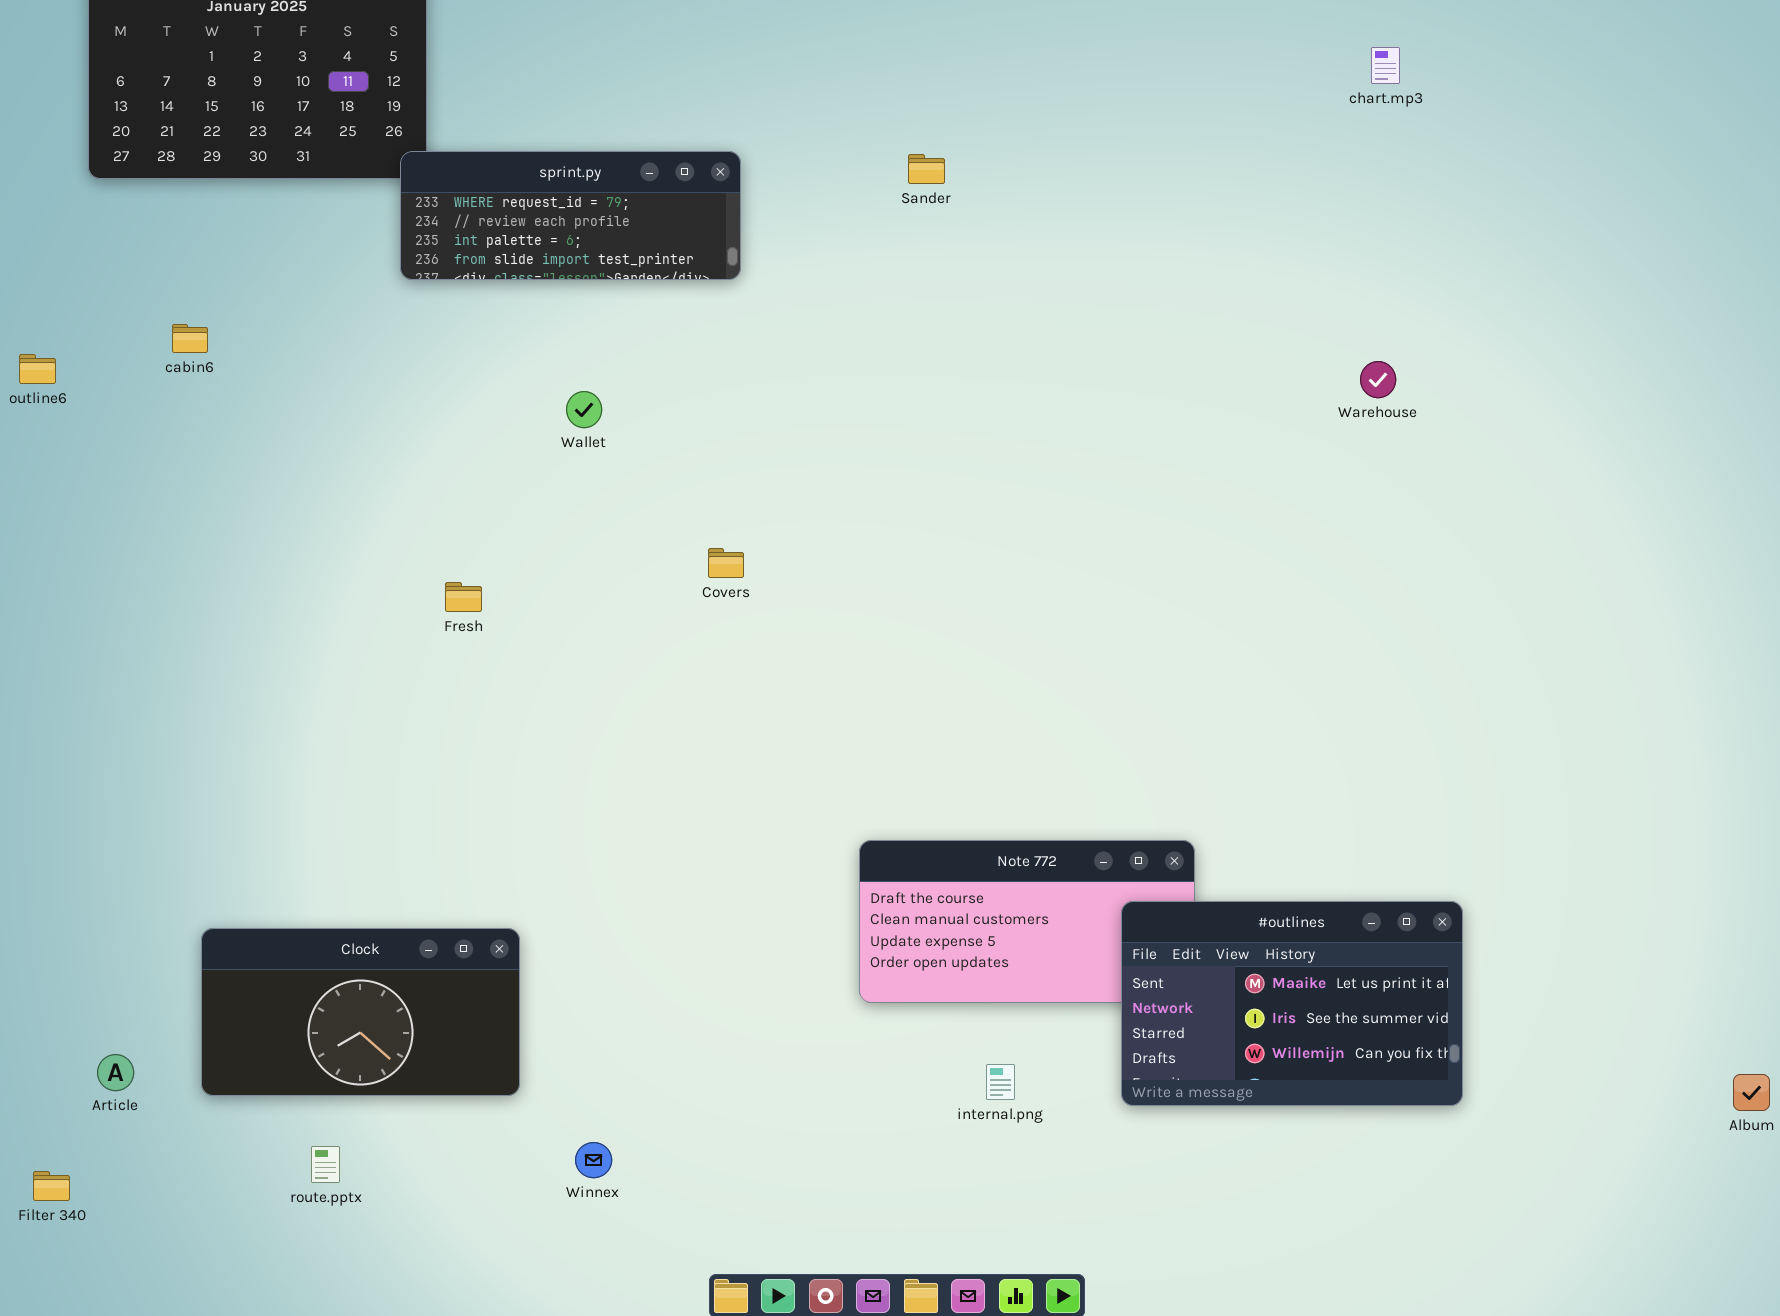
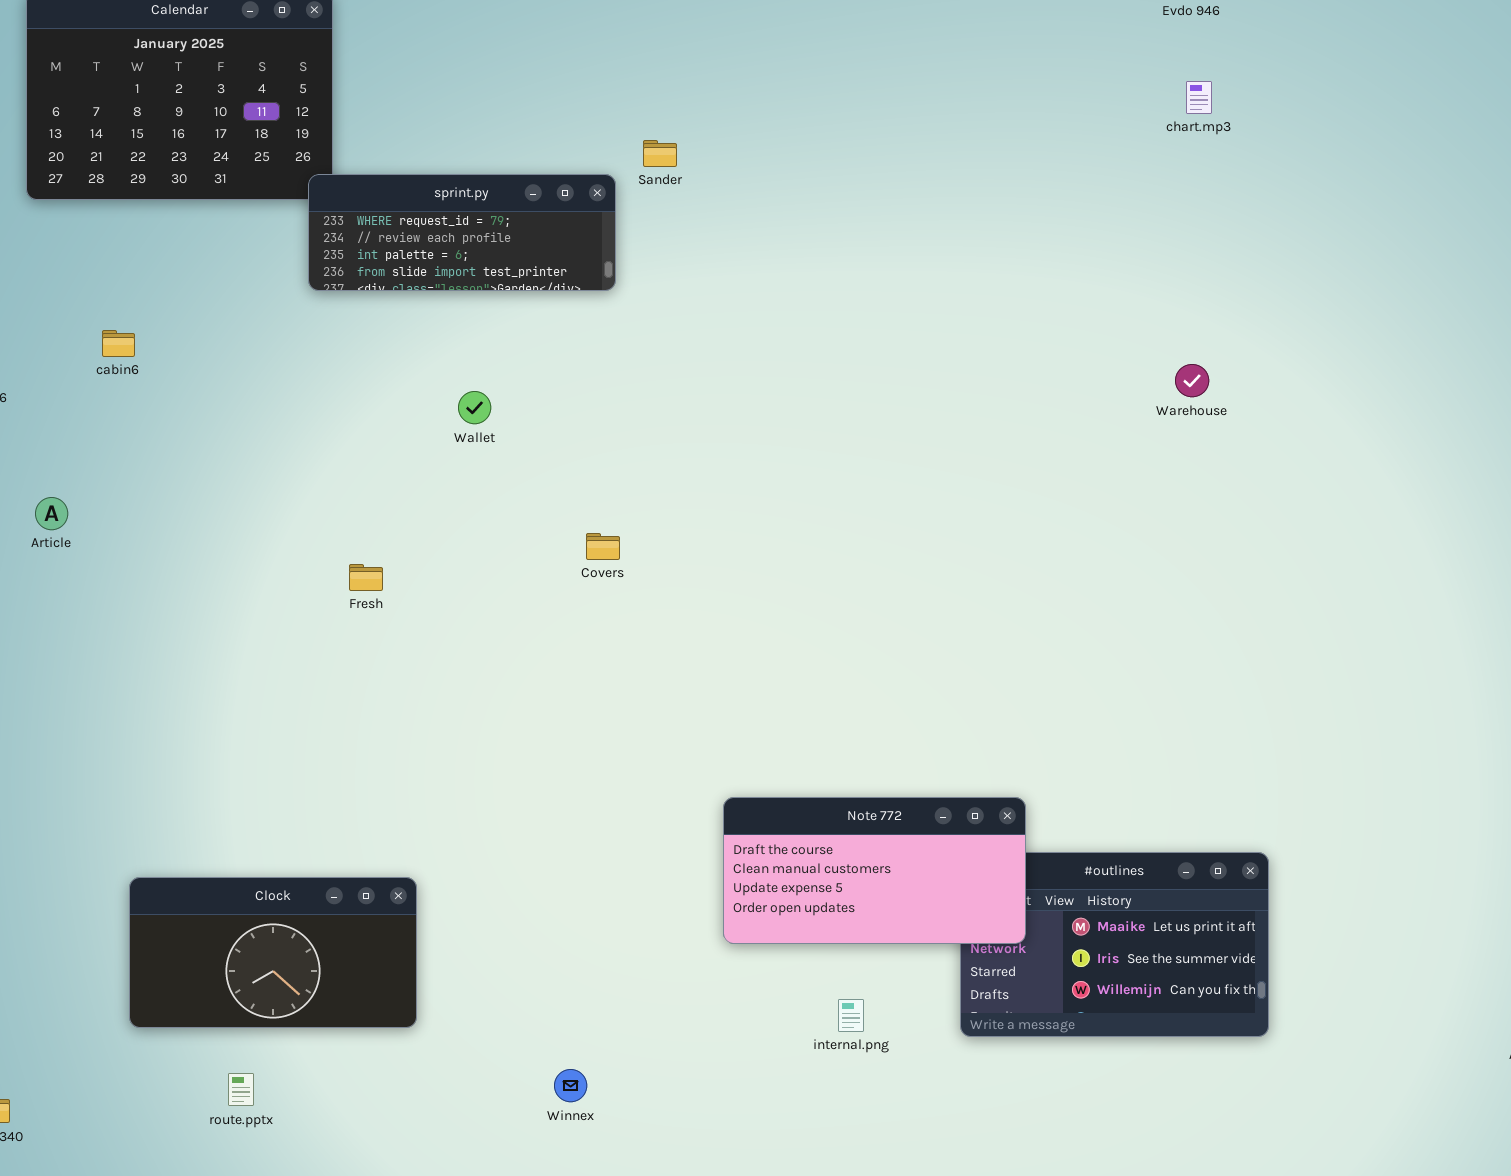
Sander: [908,154,945,184] -> [643,140,677,167], moved
Note 772: [859,840,1195,1003] -> [723,797,1026,944], raised
Article: [97,1054,134,1091] -> [35,497,68,530], moved
Winnex: [575,1142,612,1178] -> [554,1069,587,1102], moved

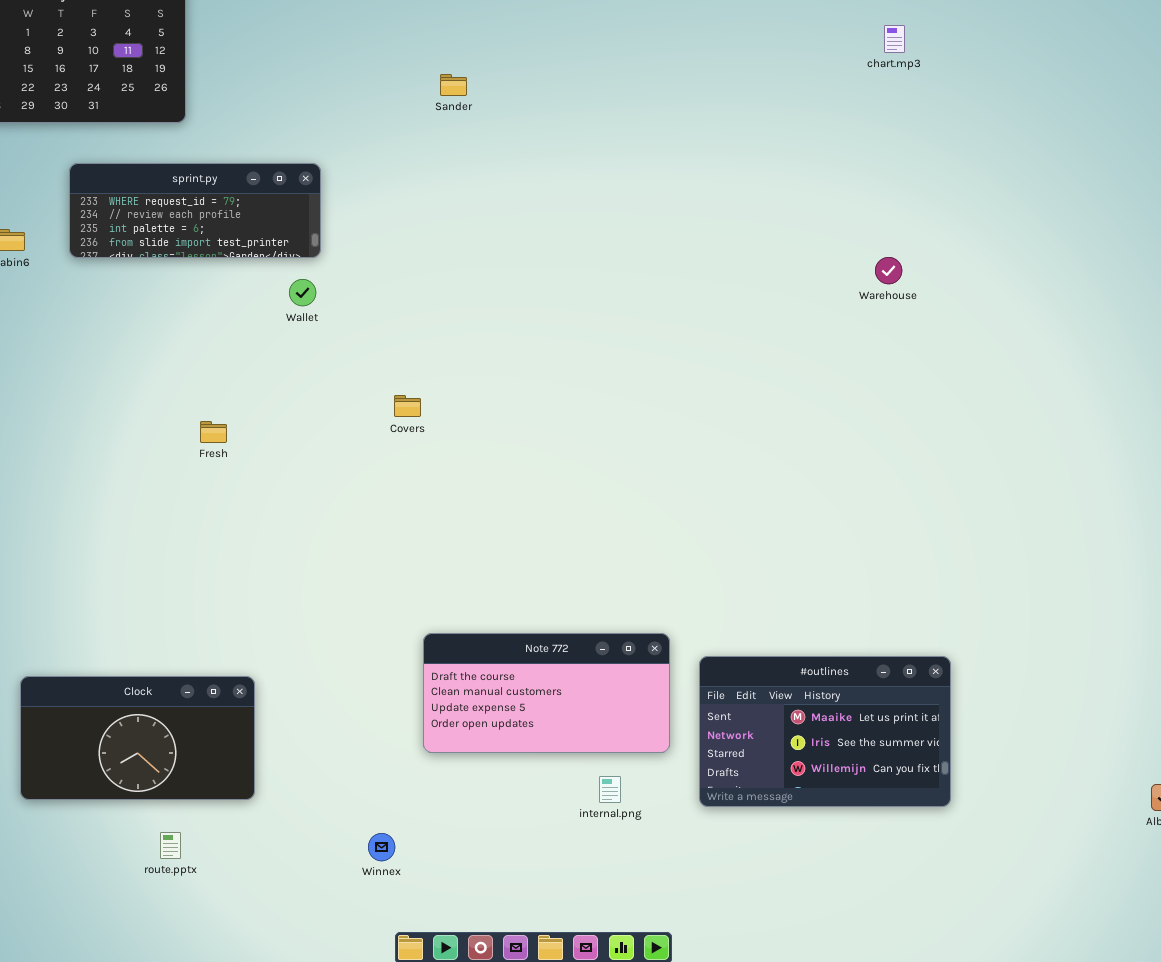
sprint.py: [308,174,616,291] -> [69,163,321,258], moved
Note 772: [723,797,1026,944] -> [423,633,670,753], moved
route.pptx: [228,1073,254,1106] -> [160,832,181,859], moved

